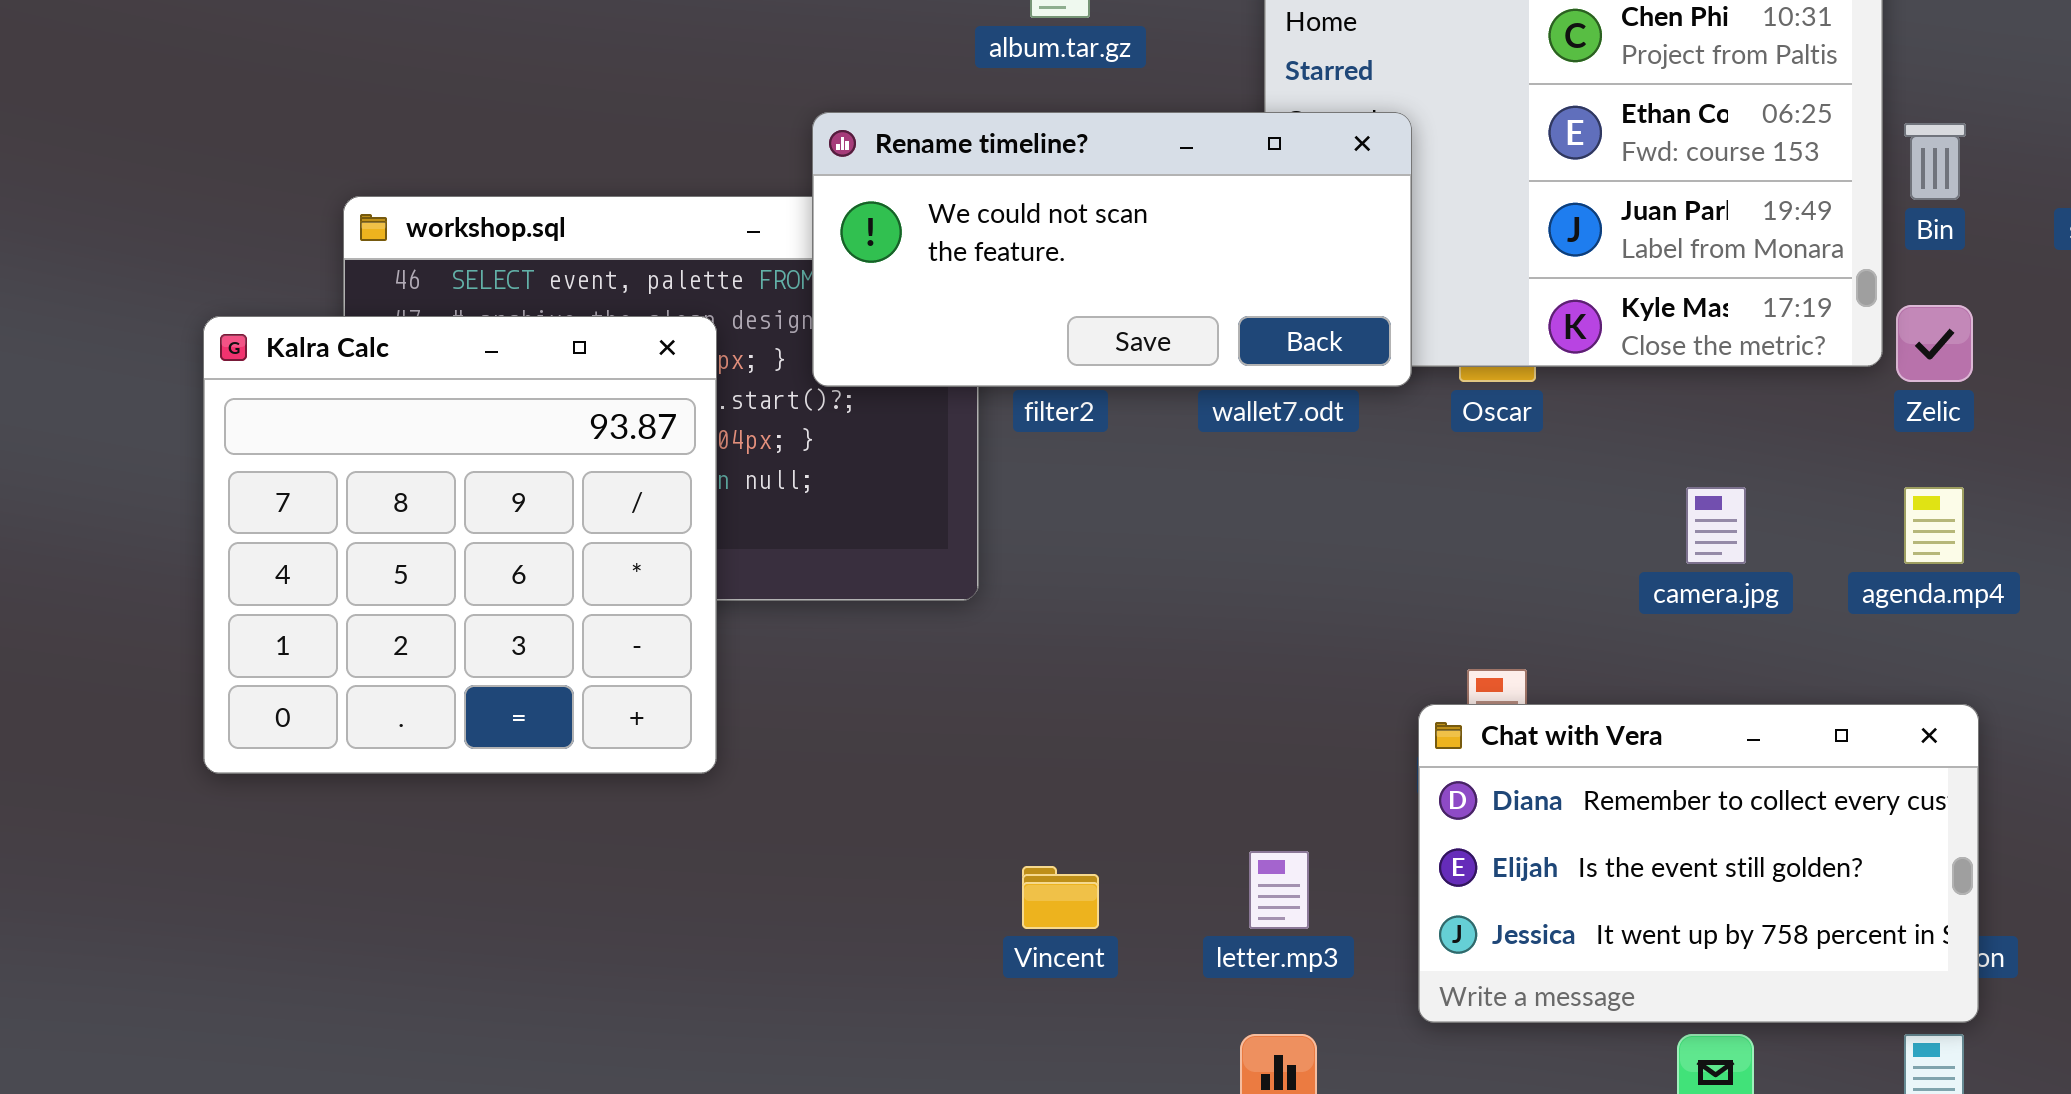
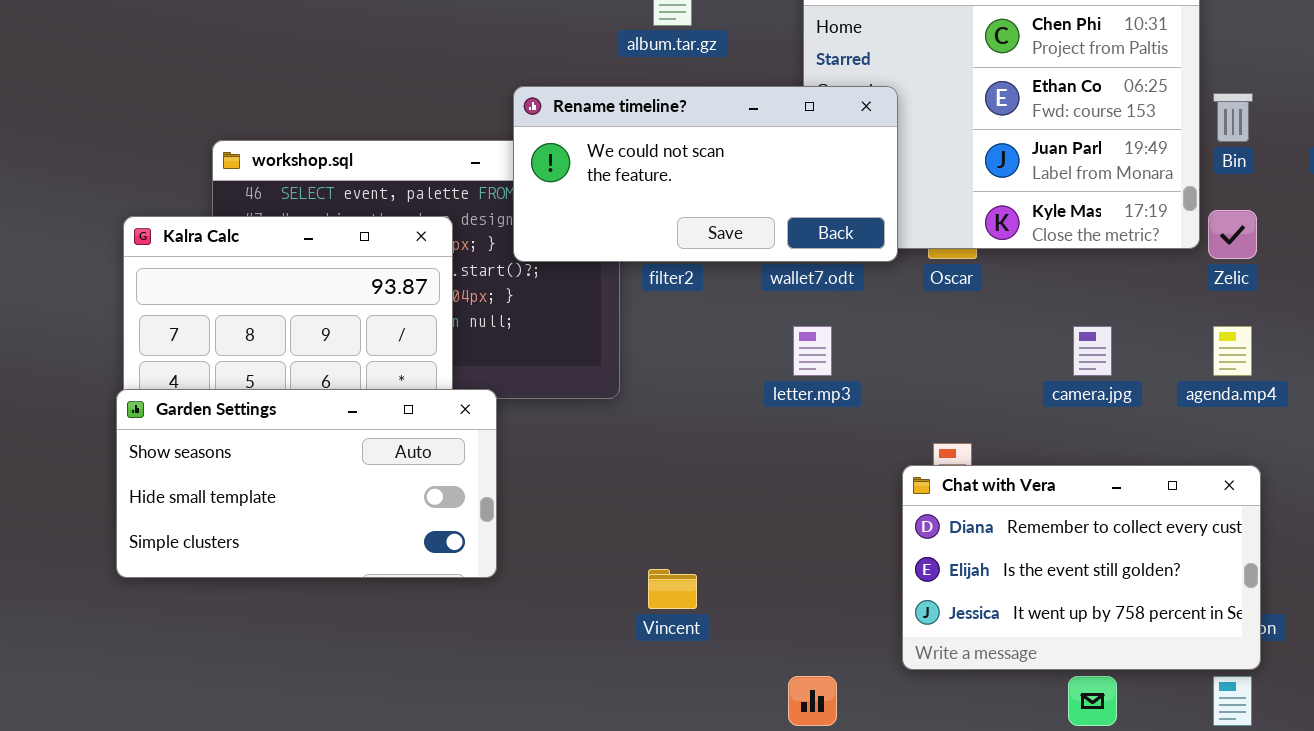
Garden Settings: none -> [116,389,497,578], opened
letter.mp3: [1249,851,1309,929] -> [793,326,832,376], moved

